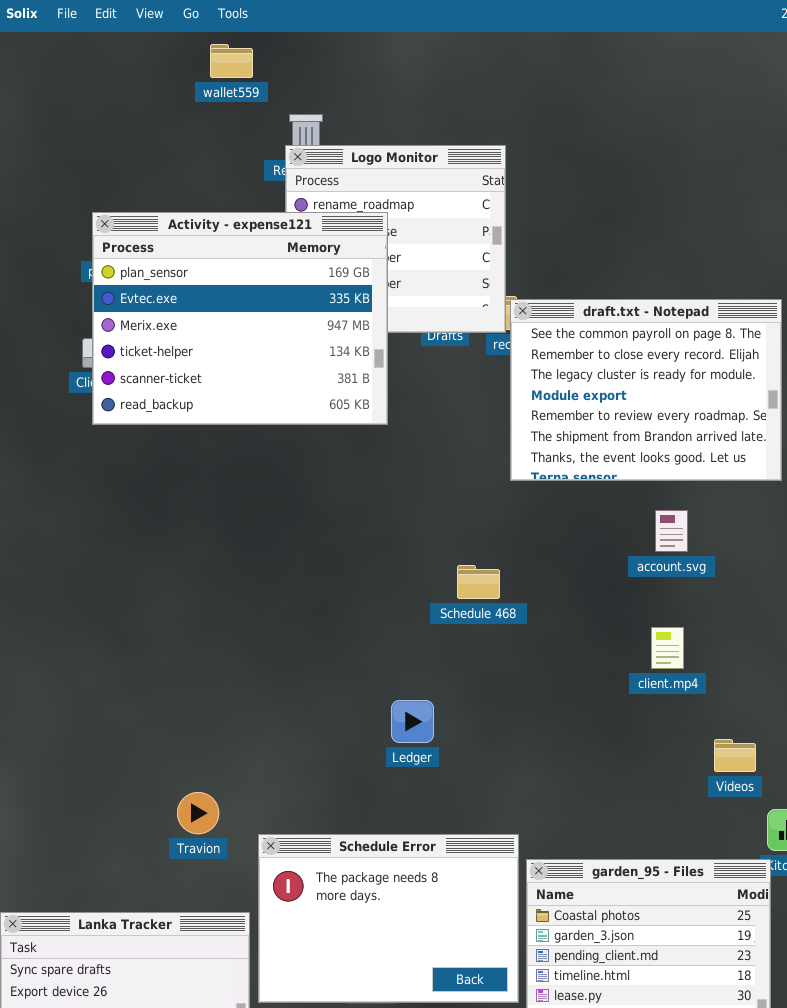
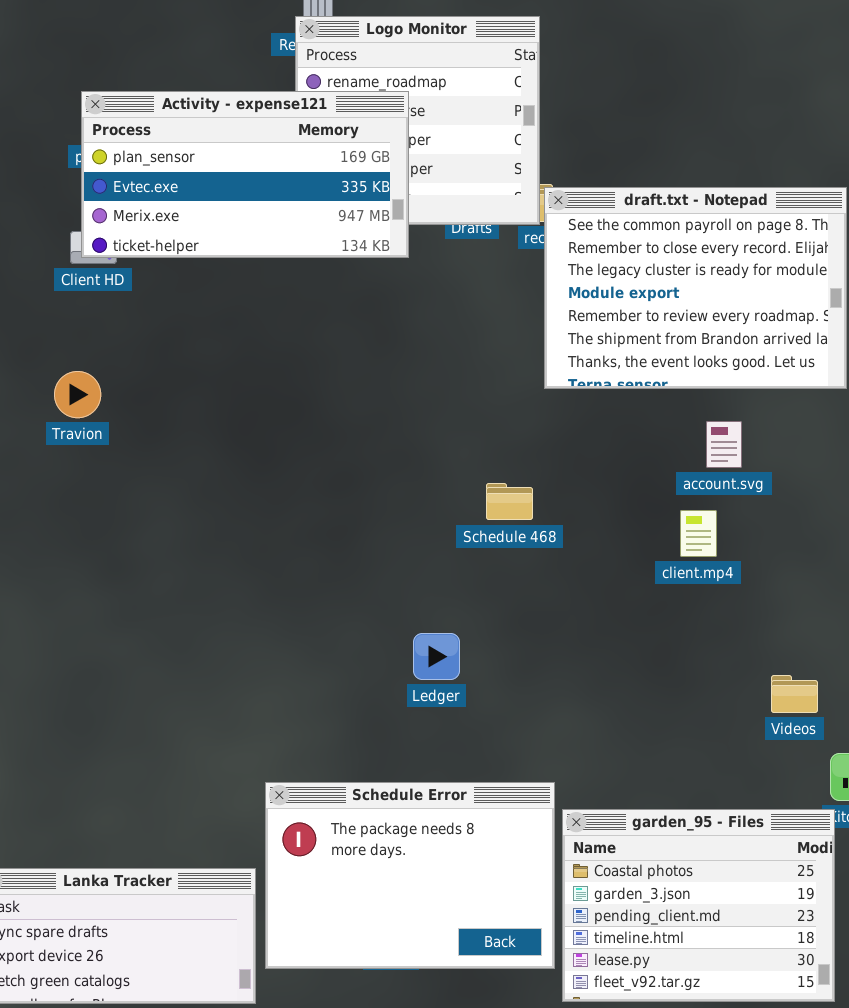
Activity - expense121: [92,212,388,425] -> [81,91,409,258], resized
client.mp4: [651,627,684,669] -> [680,510,717,557], moved
Travion: [177,792,219,834] -> [54,371,101,418], moved

